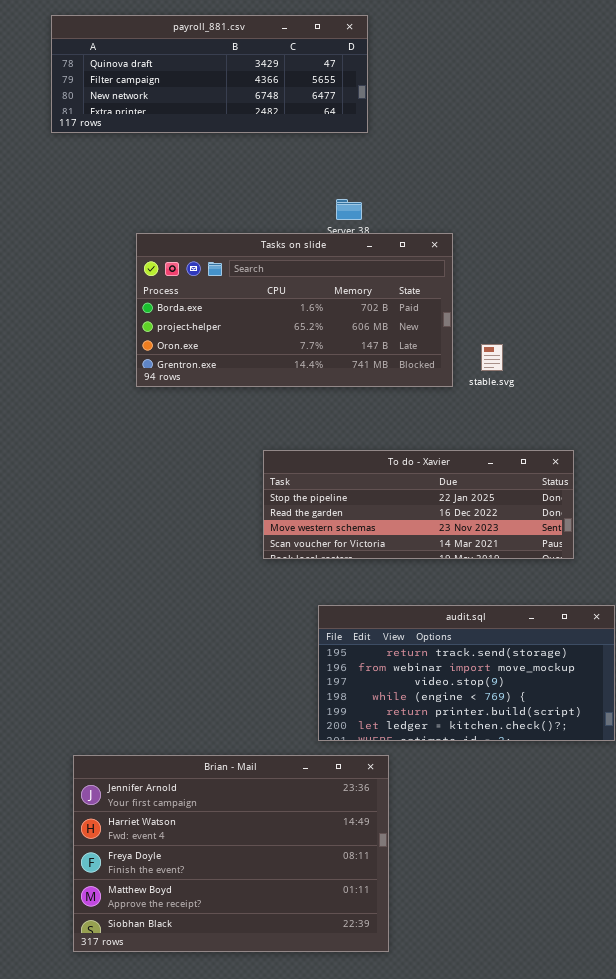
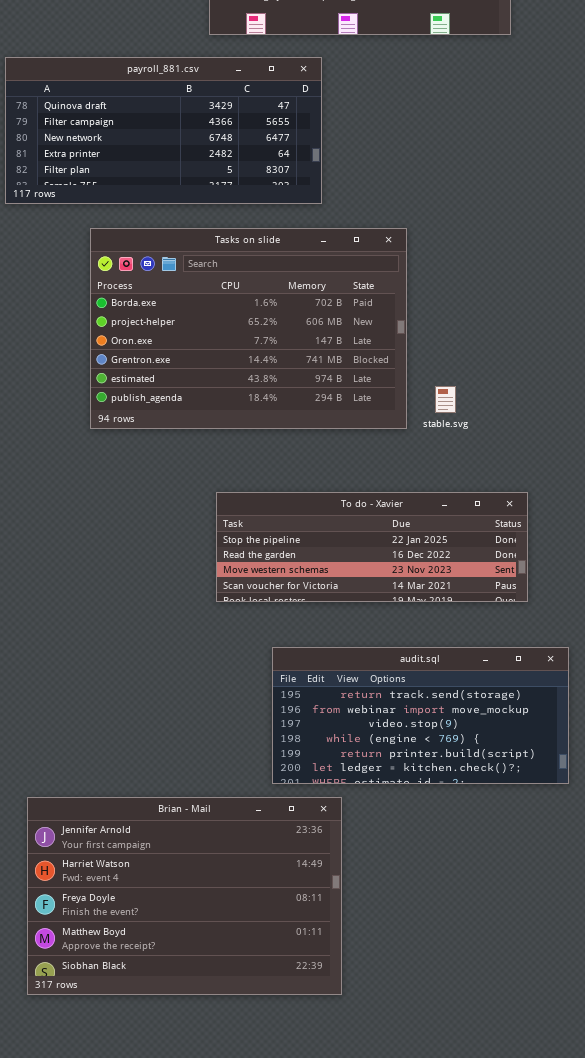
payroll_881.csv: [51,15,368,133] -> [5,57,322,204], resized
Tasks on slide: [136,233,453,387] -> [90,228,407,429], resized

